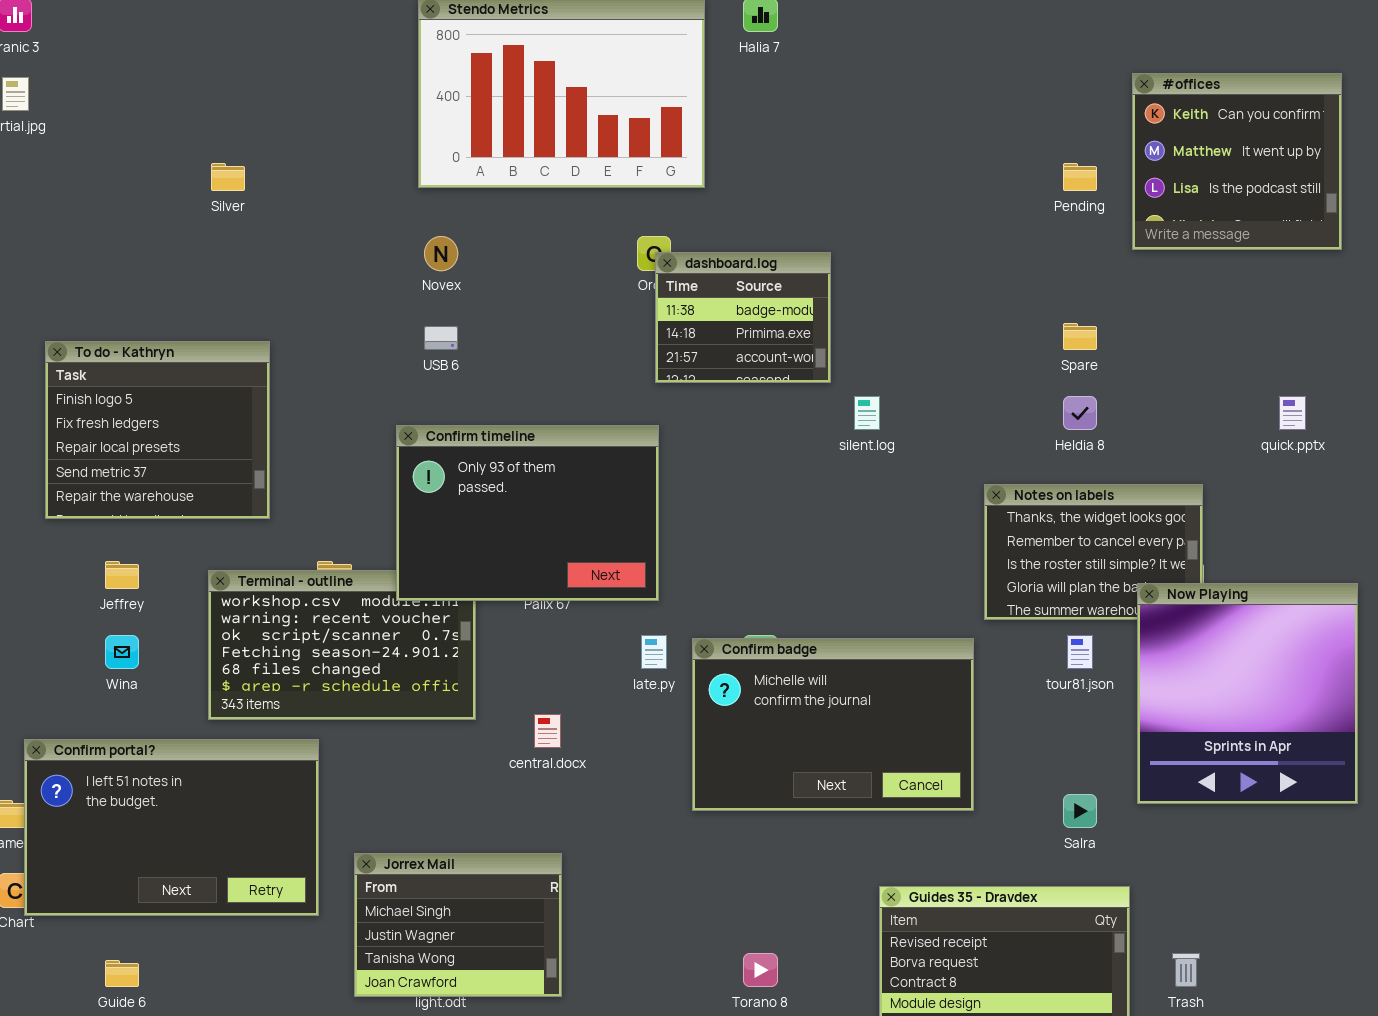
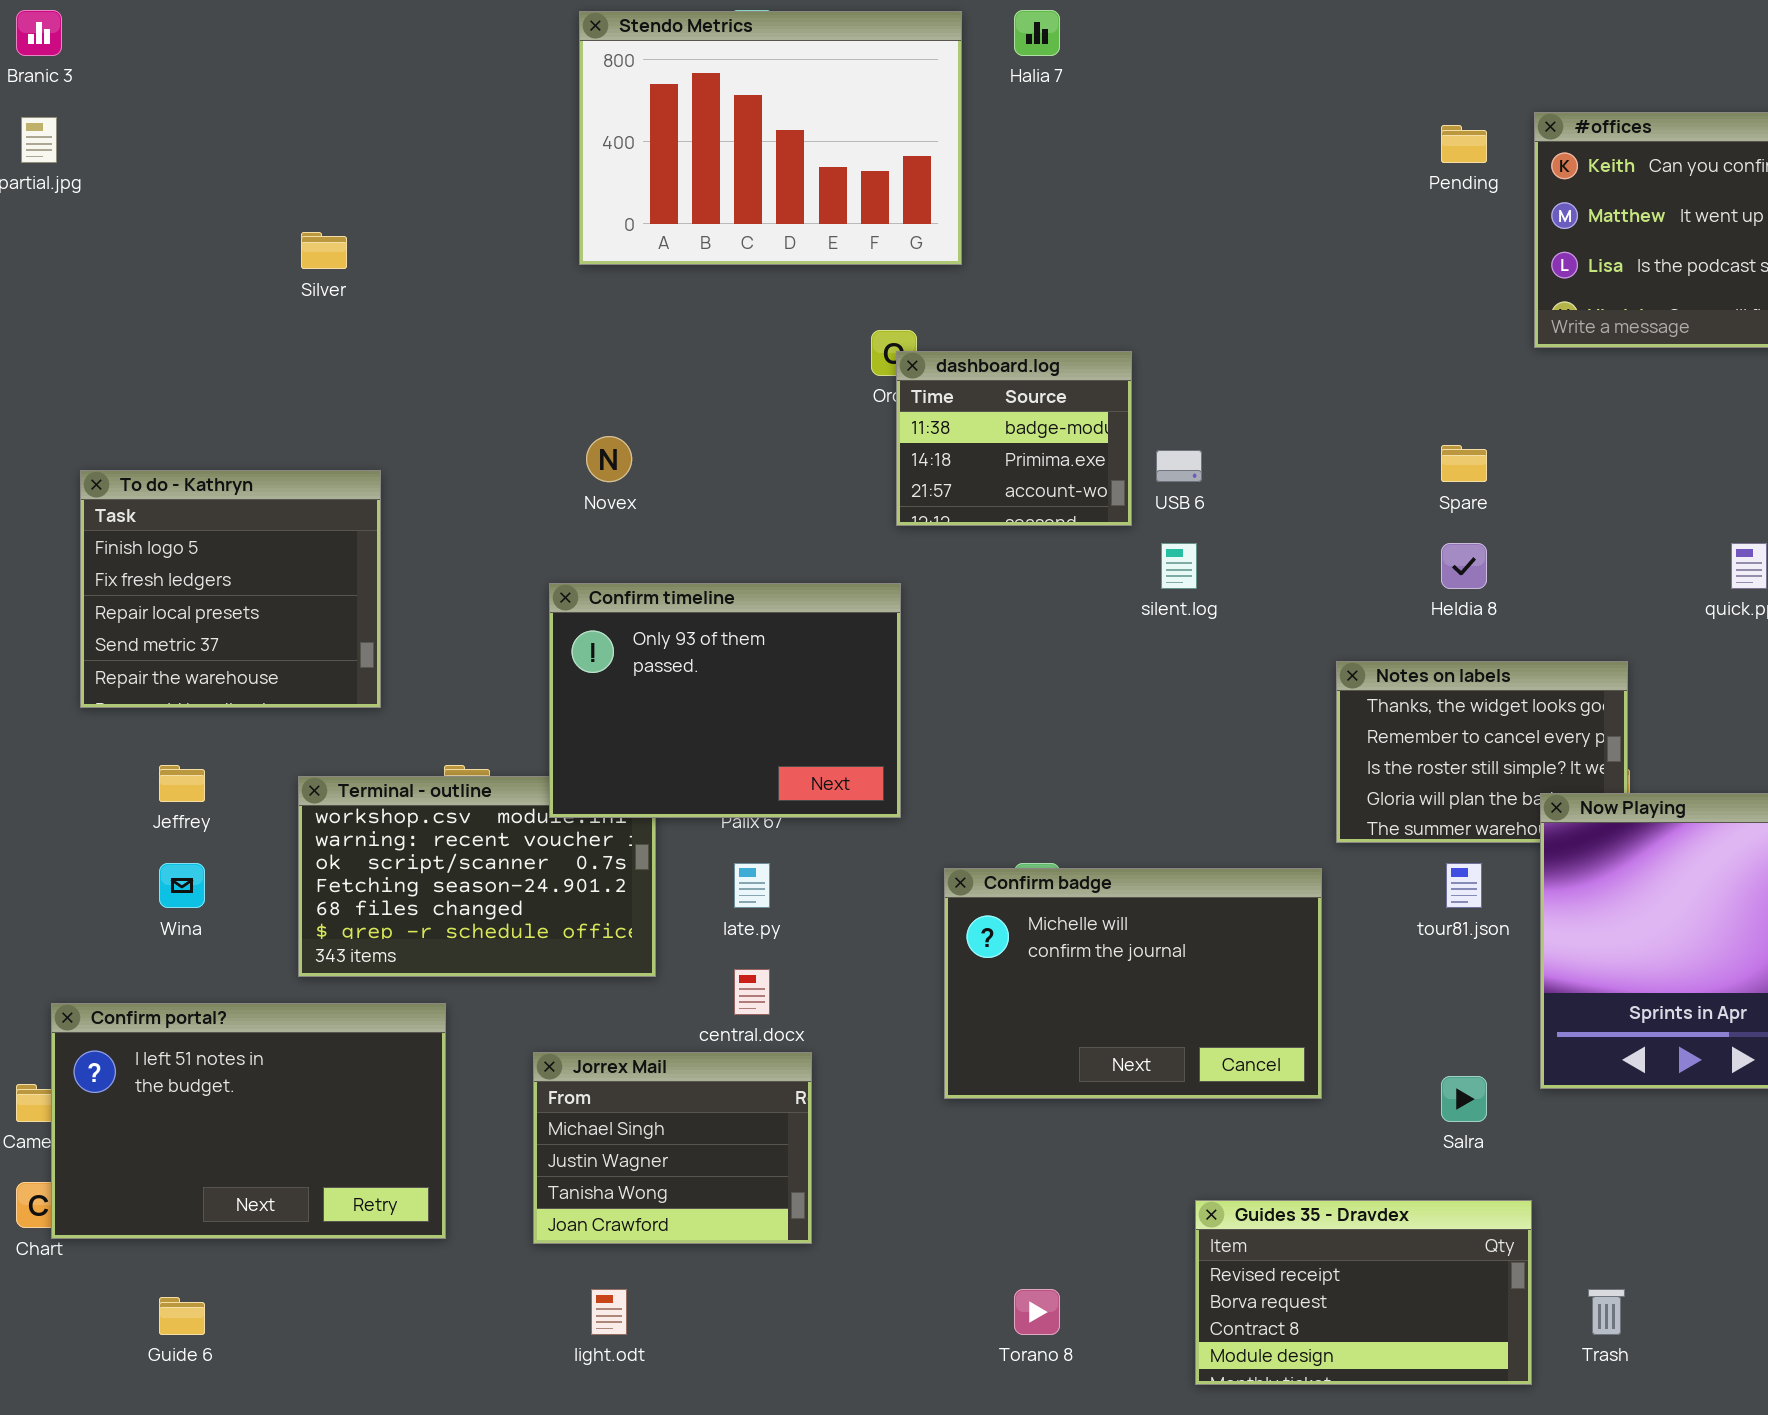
Pending: [1063,163,1097,191] -> [1441,125,1487,163], moved
Novex: [424,236,458,271] -> [586,436,632,482], moved
USB 6: [424,326,458,350] -> [1156,450,1202,482], moved
late.py: [641,635,667,669] -> [734,863,770,908], moved
Jorrex Mail: [354,853,562,997] -> [533,1052,812,1244], moved

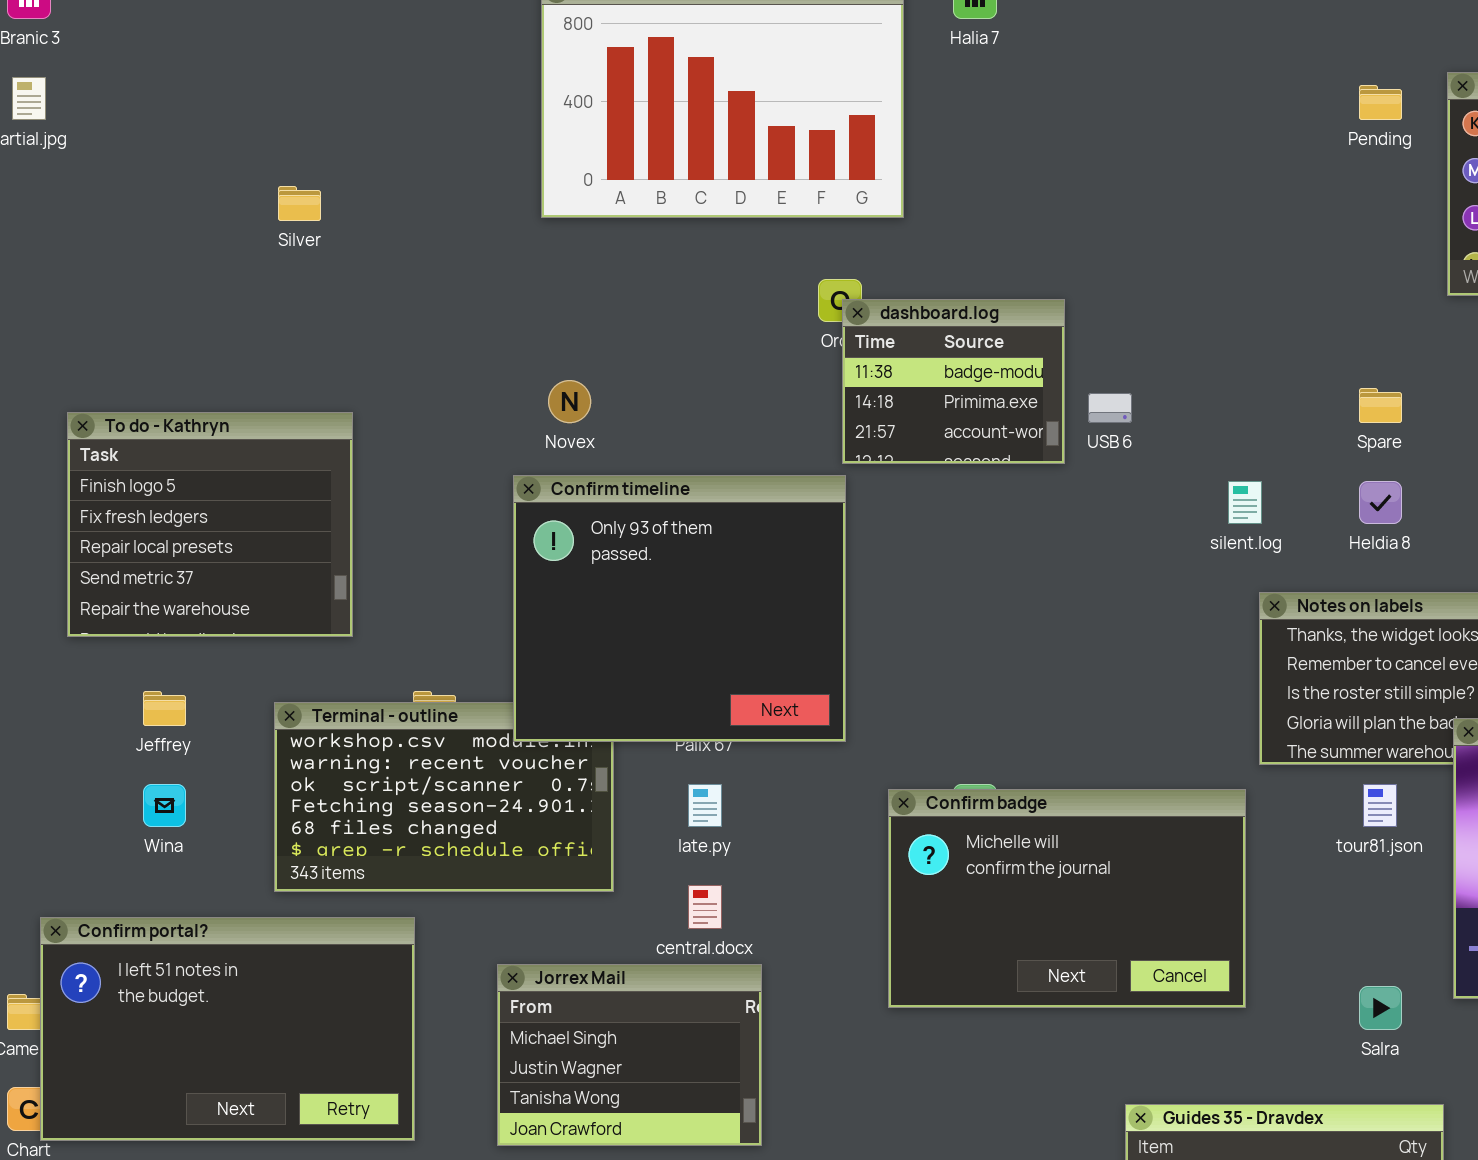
silent.log: [1161,543,1197,589] -> [1228,481,1262,524], moved
Confirm timeline: [549,583,901,818] -> [513,475,846,742], resized

